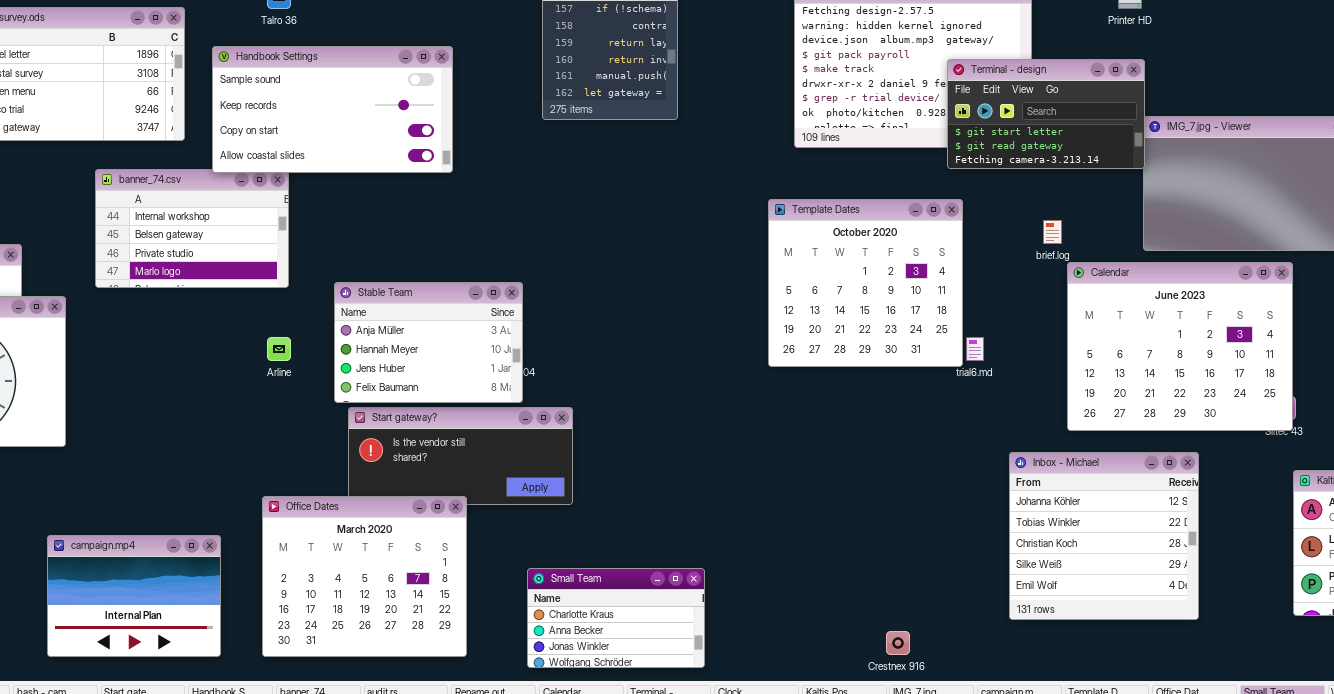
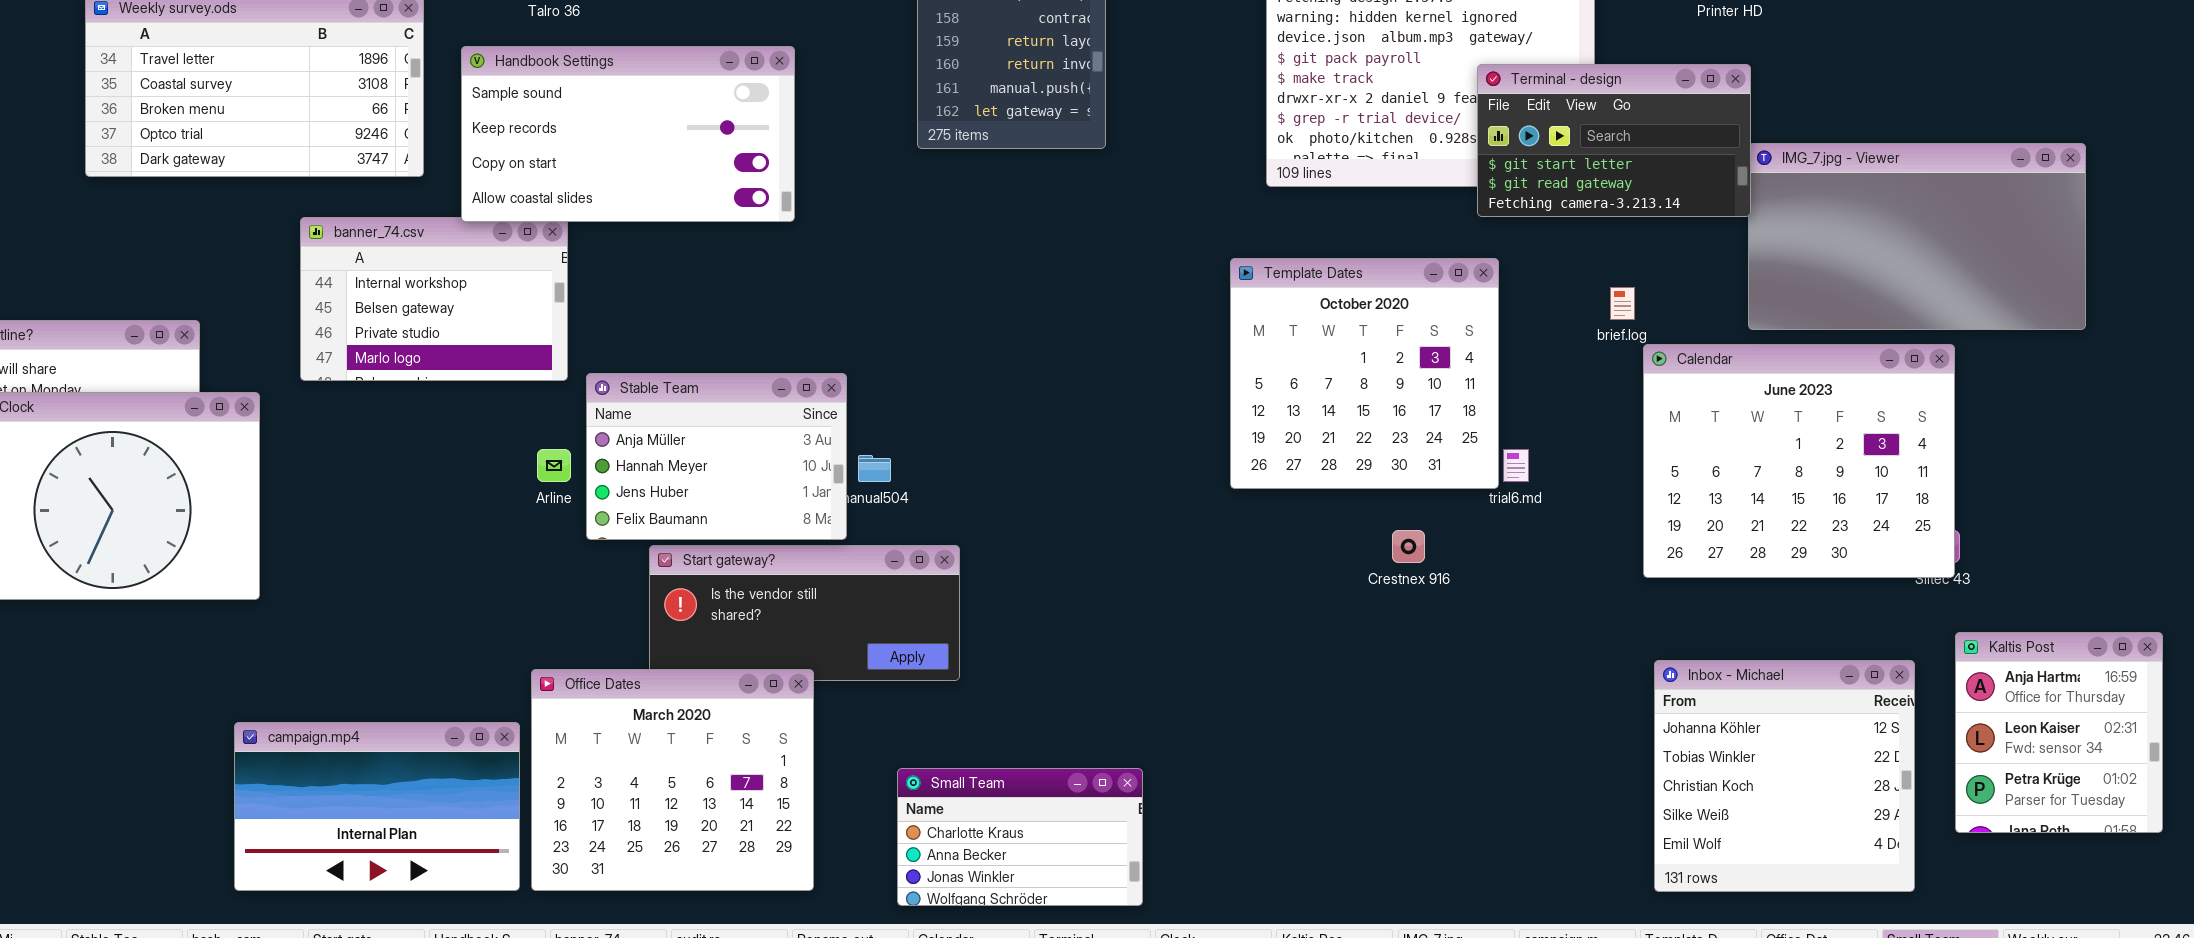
Stable Team: [334,282,523,403] -> [586,373,847,540], moved
Inbox - Michael: [1009,452,1199,620] -> [1654,660,1915,892], moved
campaign.mp4: [47,535,221,657] -> [234,722,520,891], resized
Crestnex 916: [886,631,910,655] -> [1392,530,1425,563], moved

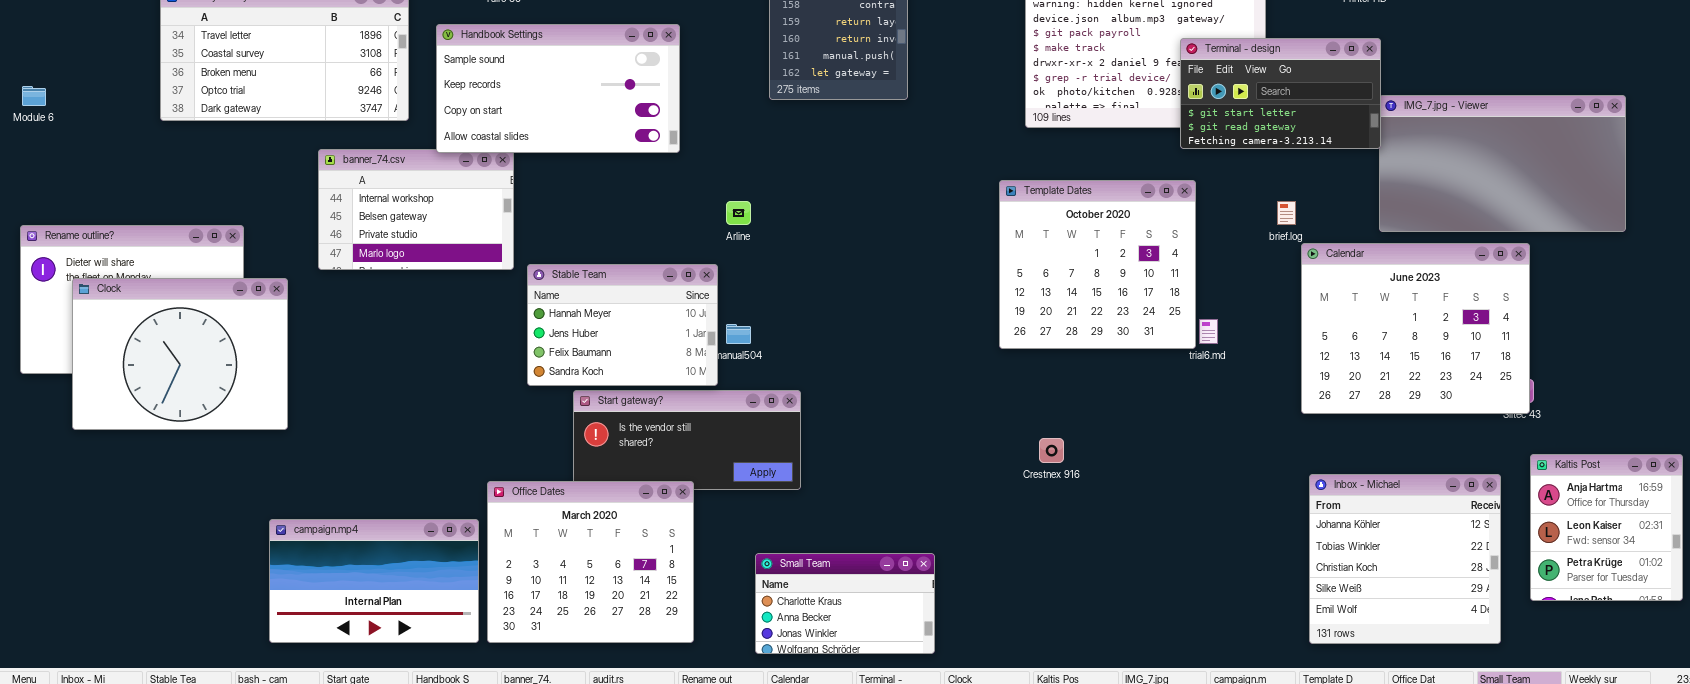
Stable Team: [586,373,847,540] -> [527,264,718,386], scrolled down 1 row
Arline: [537,449,571,482] -> [726,201,751,225], moved
Crestnex 916: [1392,530,1425,563] -> [1039,438,1064,463], moved

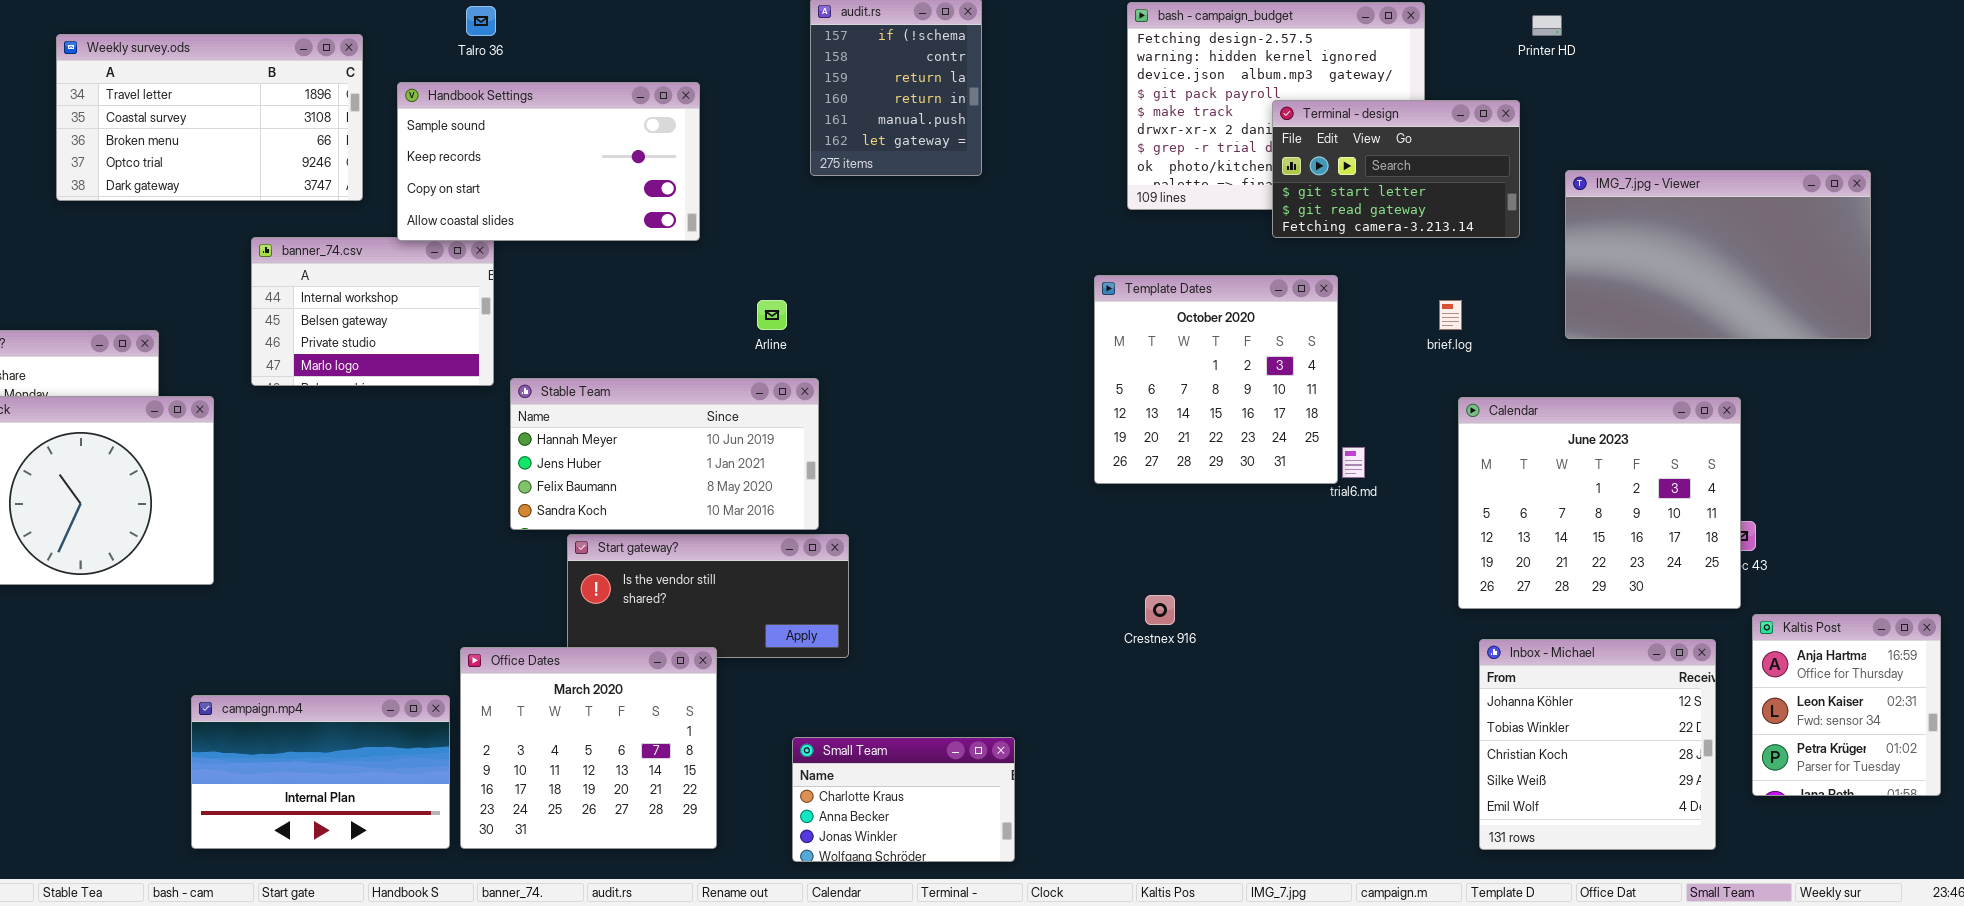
Terminal - design: [1180,38,1381,149] -> [1272,100,1520,238], moved
Calendar: [1301,243,1530,414] -> [1458,397,1741,609], moved
Stable Team: [527,264,718,386] -> [510,378,819,530], resized

